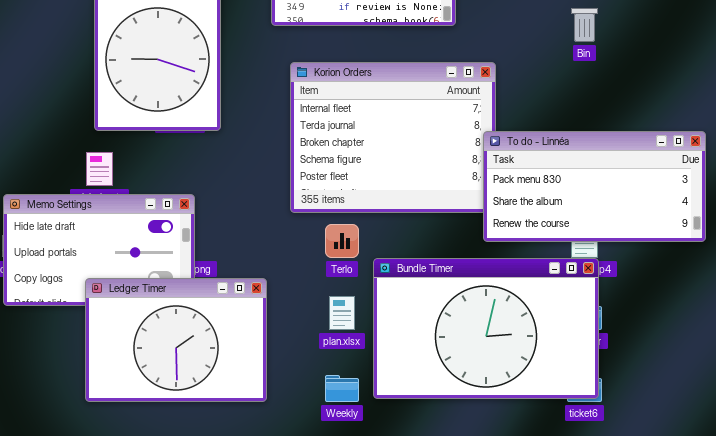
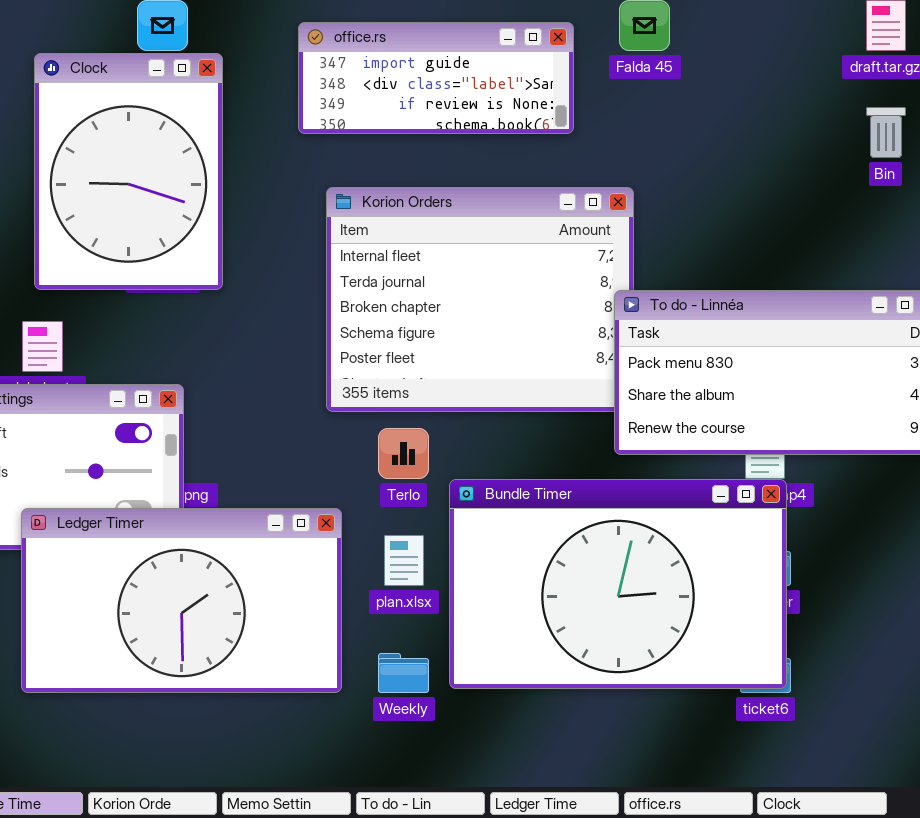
Bin: [571,8,598,42] -> [866,107,906,158], moved
Ledger Timer: [85,278,267,402] -> [21,508,342,693], resized

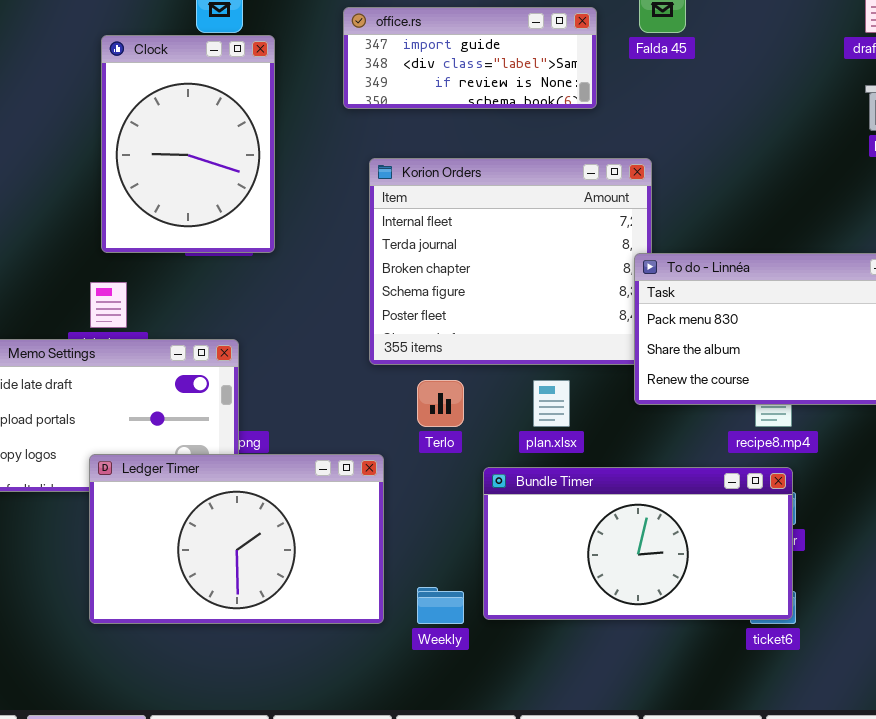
Bundle Timer: [449,479,787,689] -> [483,467,793,620], resized
plan.xlsx: [384,535,424,586] -> [533,380,570,427], moved

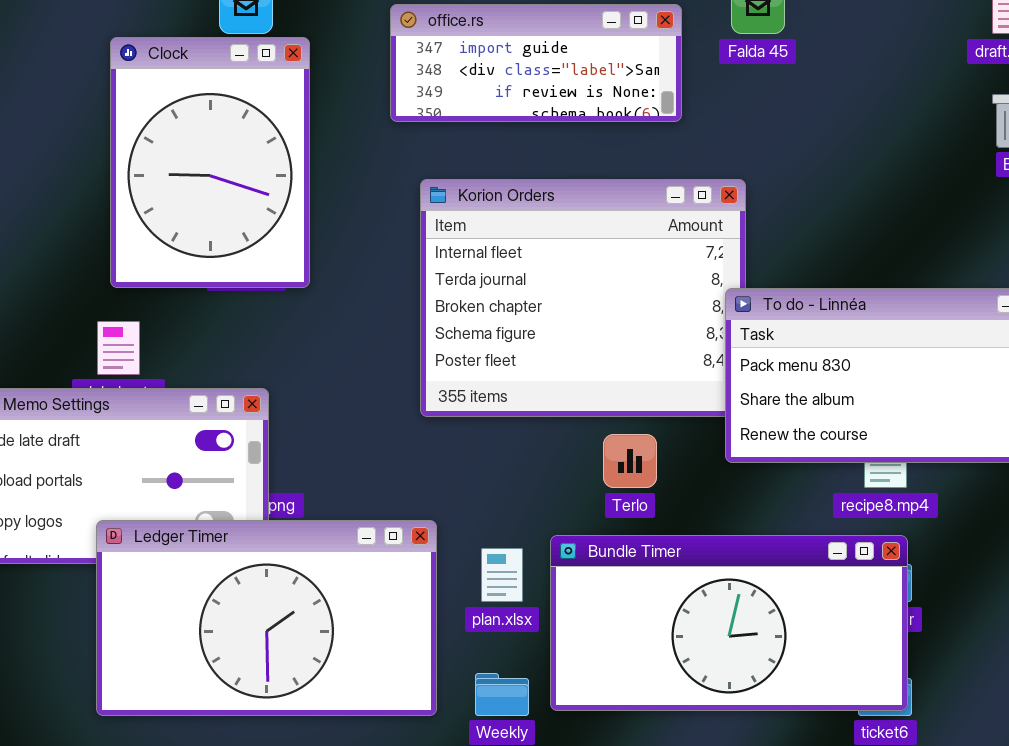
Terlo: [417,380,464,427] -> [603,434,657,488], moved
plan.xlsx: [533,380,570,427] -> [481,548,523,602], moved

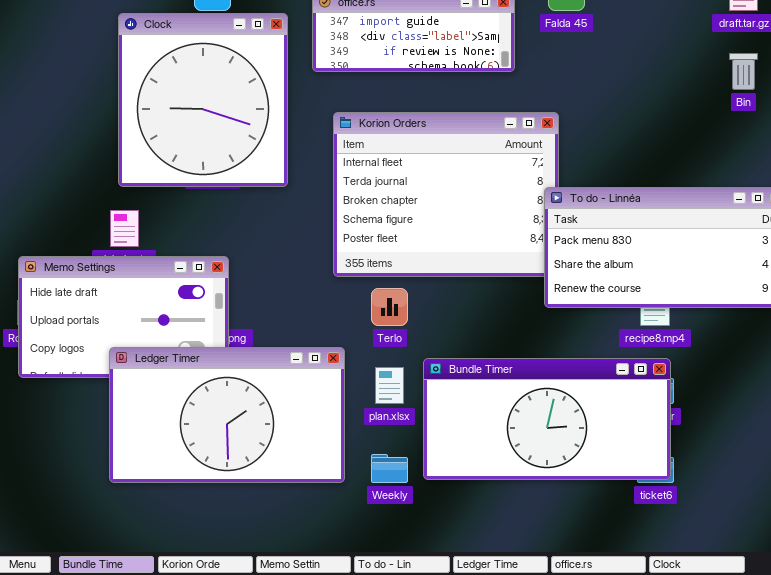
Clock: [110,37,310,288] -> [118,13,288,187], resized
Terlo: [603,434,657,488] -> [371,288,408,326], moved

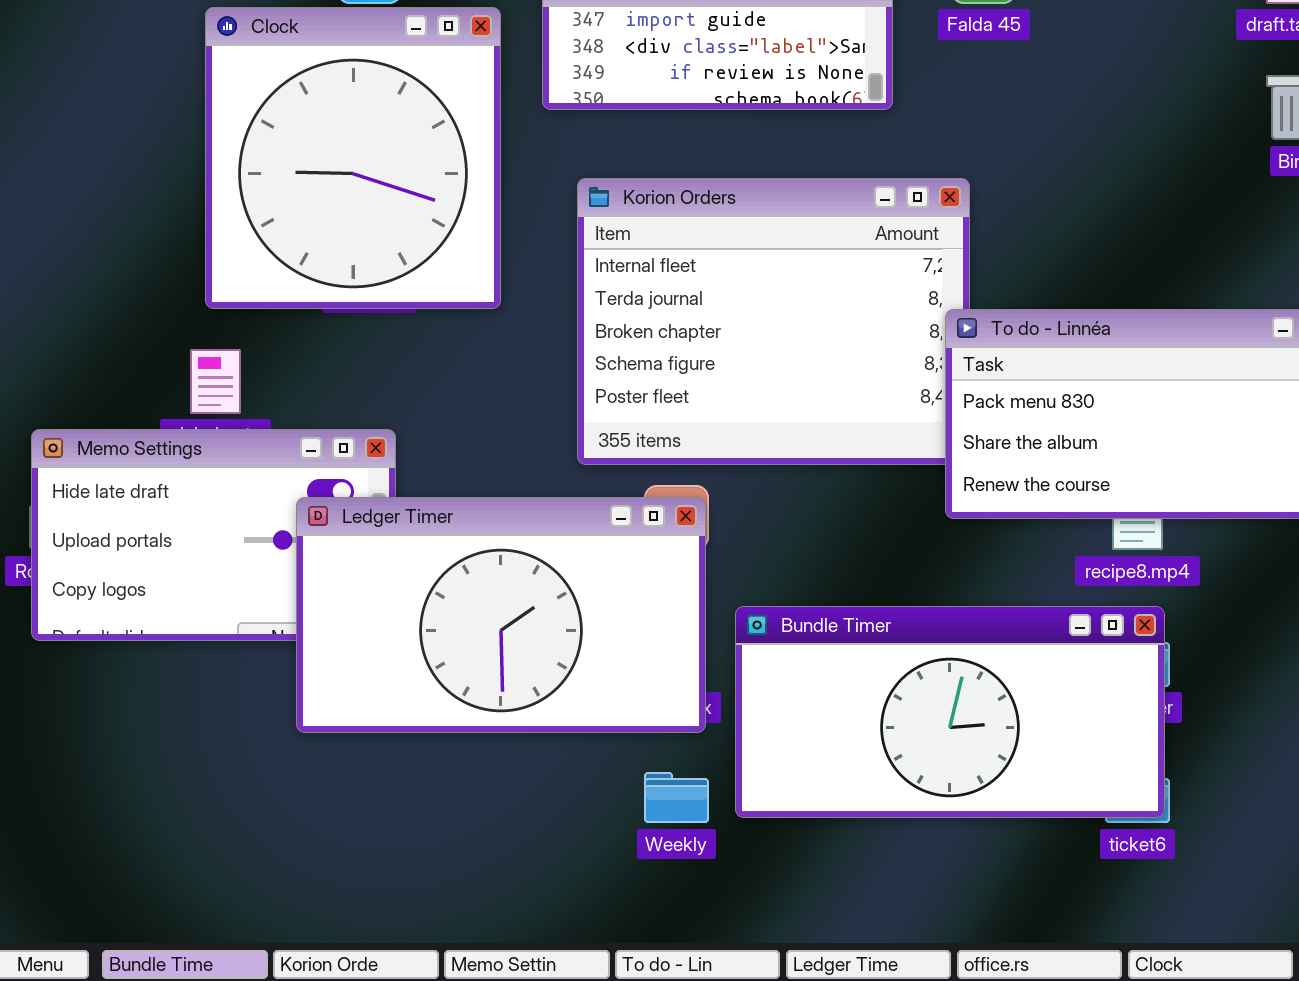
Ledger Timer: [109,347,345,483] -> [296,497,706,733], moved

